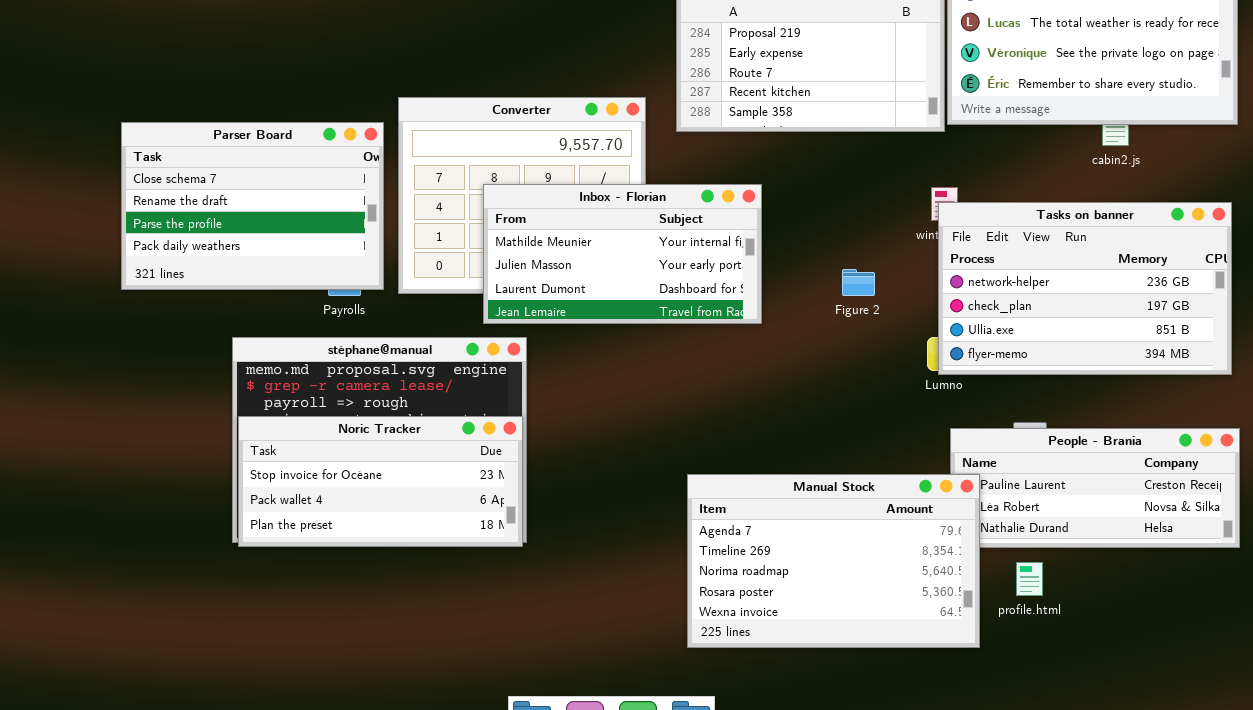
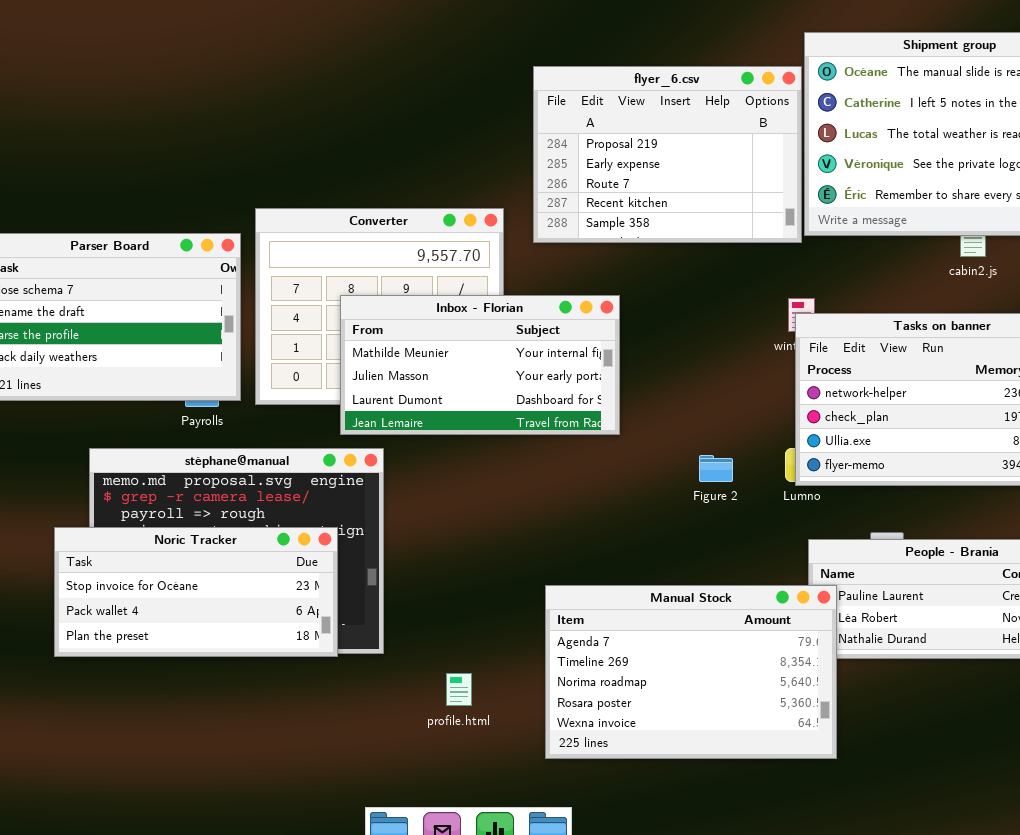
Figure 2: [842,269,875,296] -> [699,455,733,482], moved
Noric Tracker: [238,416,523,547] -> [54,527,338,657], moved
profile.html: [1016,562,1043,596] -> [446,673,472,706], moved

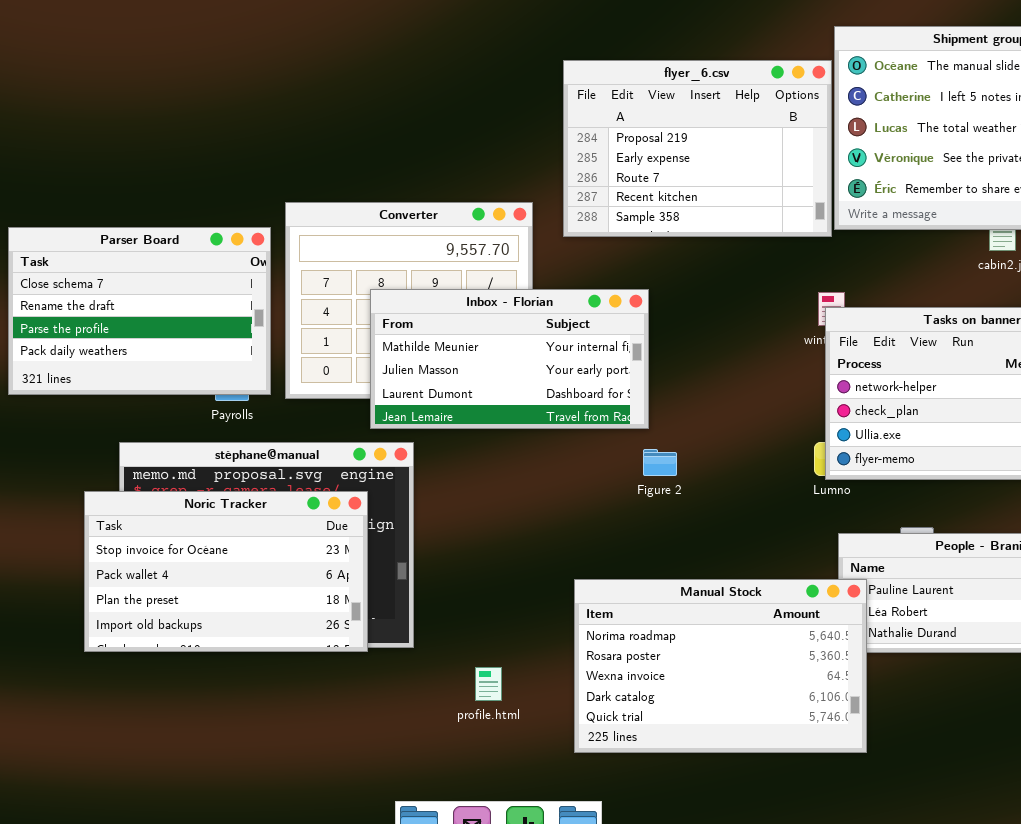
Figure 2: [699,455,733,482] -> [643,449,677,476], moved
Noric Tracker: [54,527,338,657] -> [84,491,368,652], resized
Manual Stock: [545,585,837,759] -> [574,579,867,753], scrolled down 2 rows

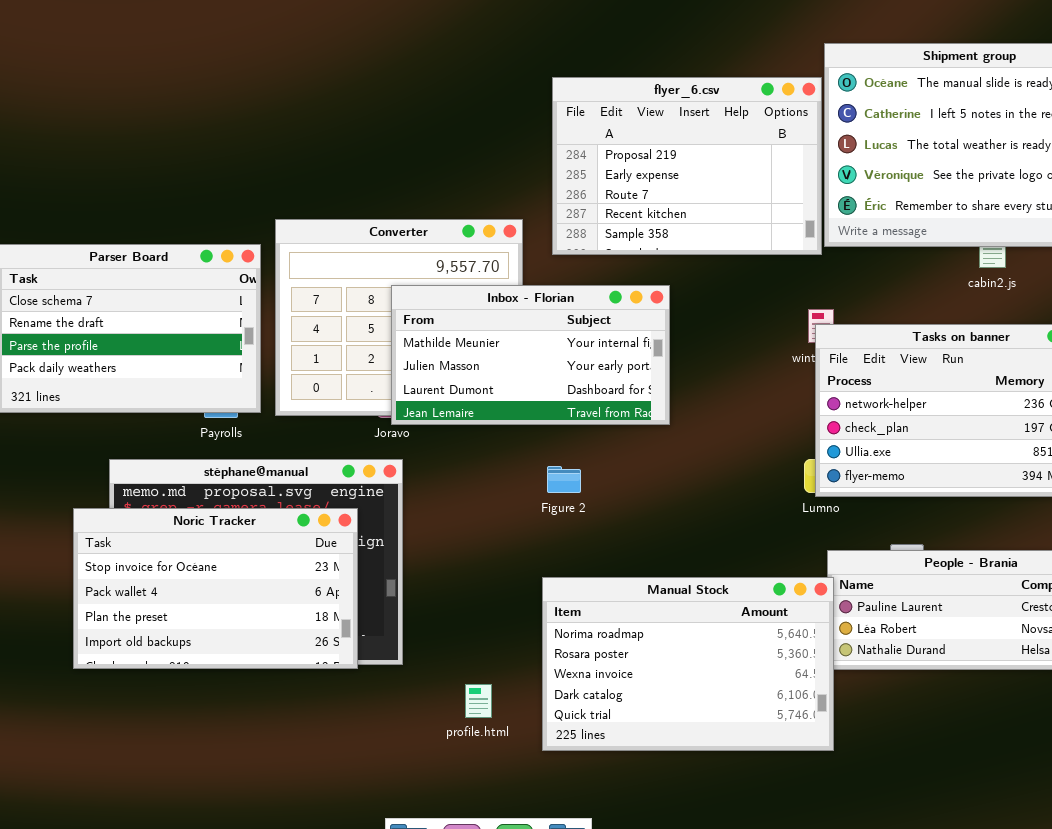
Inbox - Florian: [370,289,649,429] -> [391,285,670,425], moved
Figure 2: [643,449,677,476] -> [547,466,581,493], moved
Manual Stock: [574,579,867,753] -> [542,577,834,751], moved

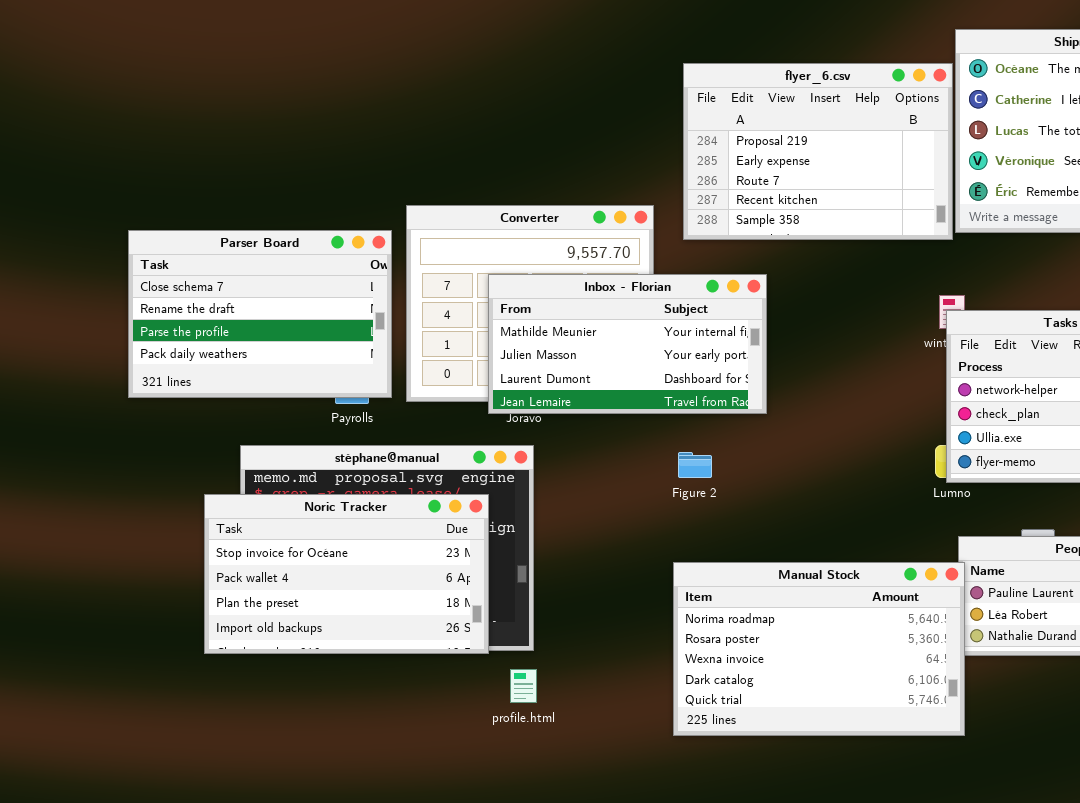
Inbox - Florian: [391,285,670,425] -> [488,274,767,414], moved
profile.html: [465,684,492,718] -> [510,669,537,703], moved

